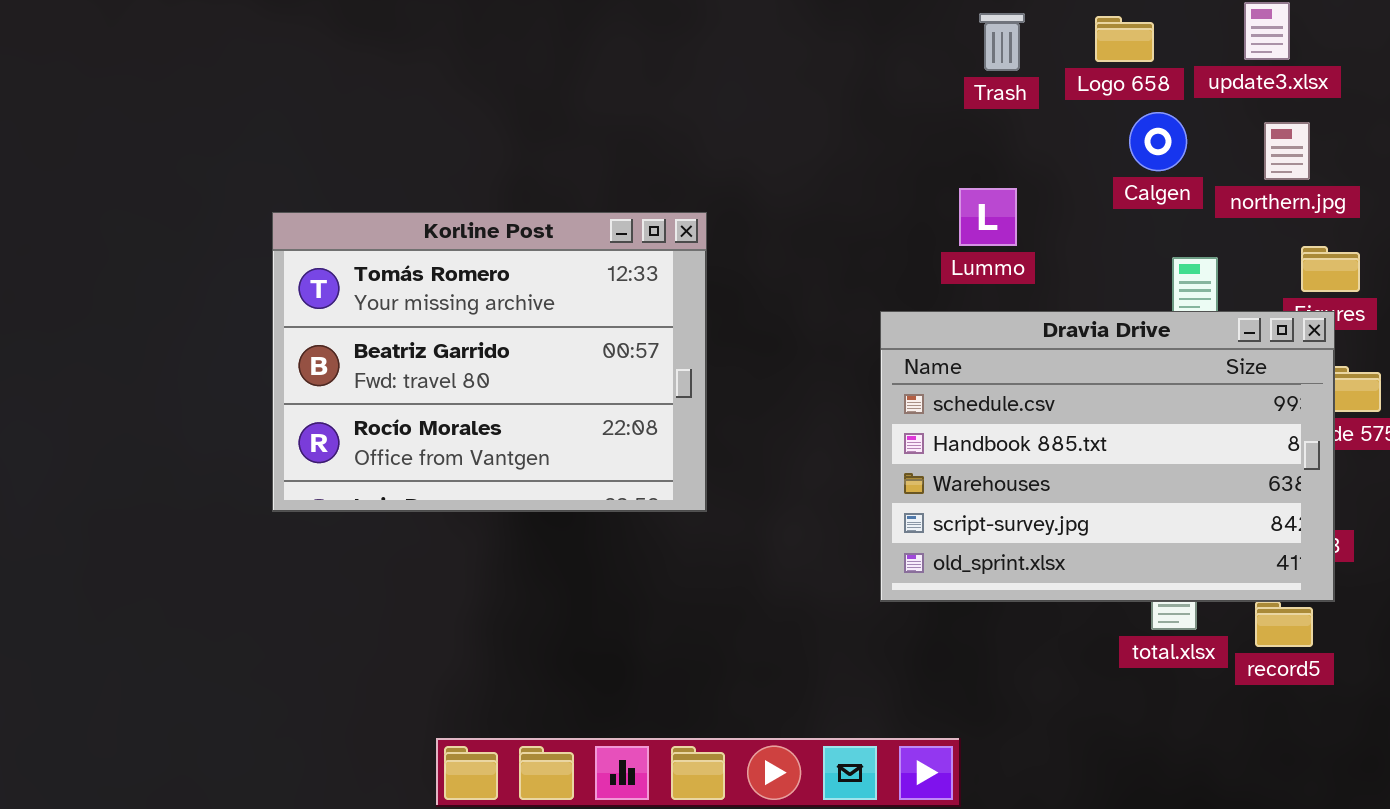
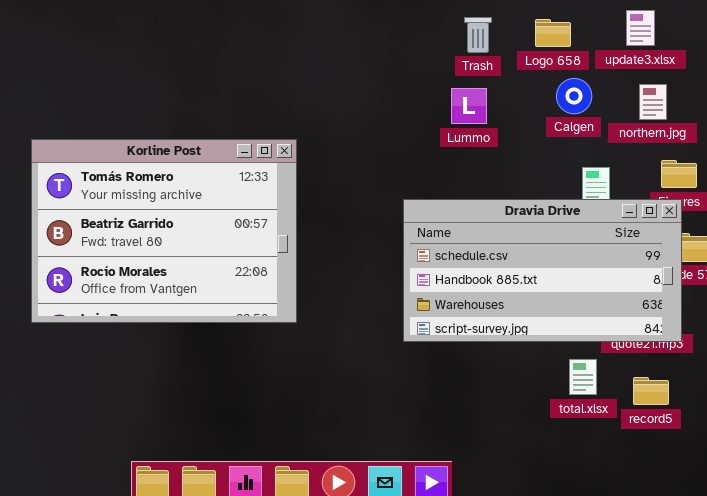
Lummo: [959,188,1017,246] -> [451,88,487,124], moved
Dravia Drive: [880,311,1335,602] -> [403,199,682,342], resized

